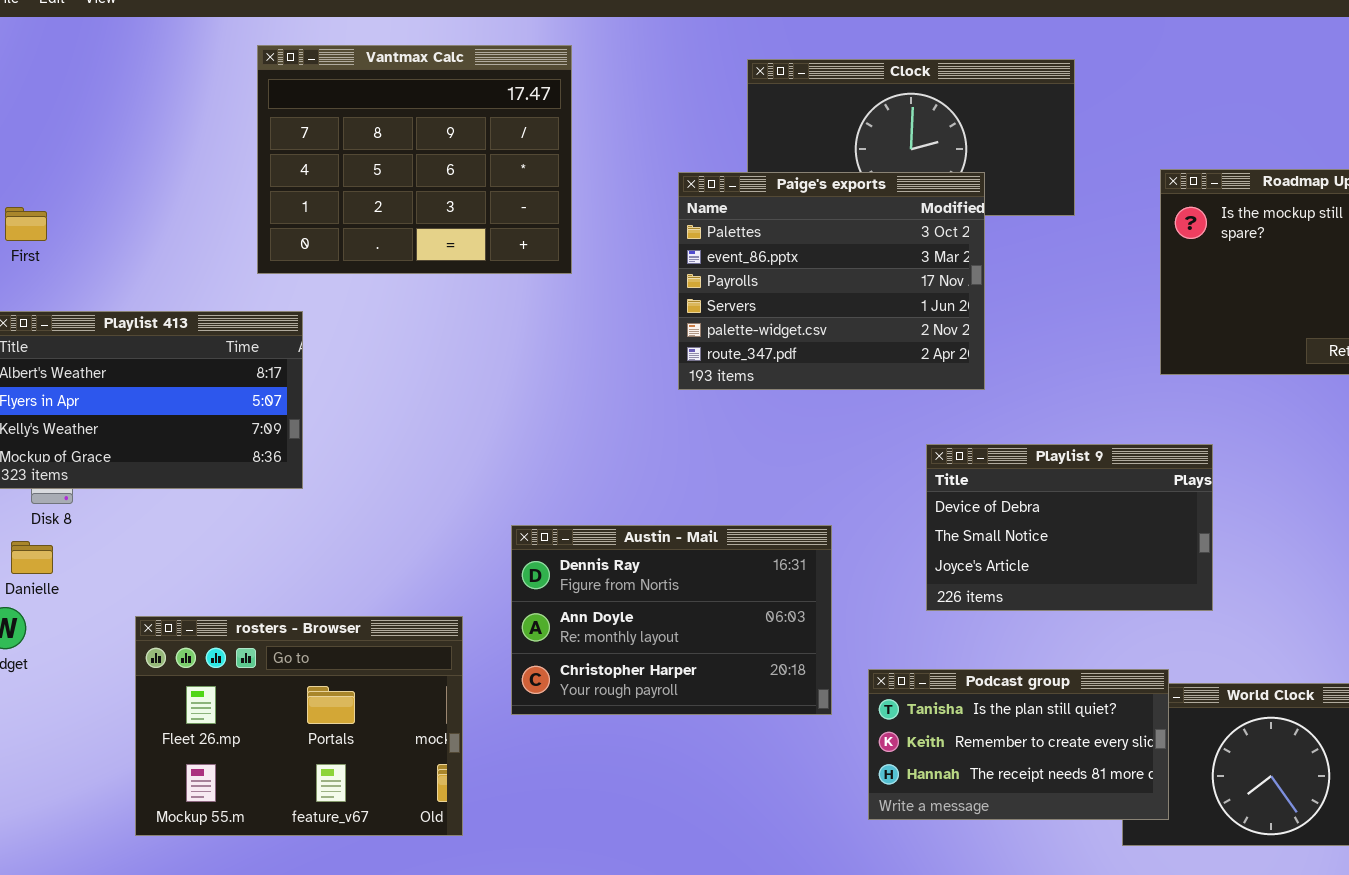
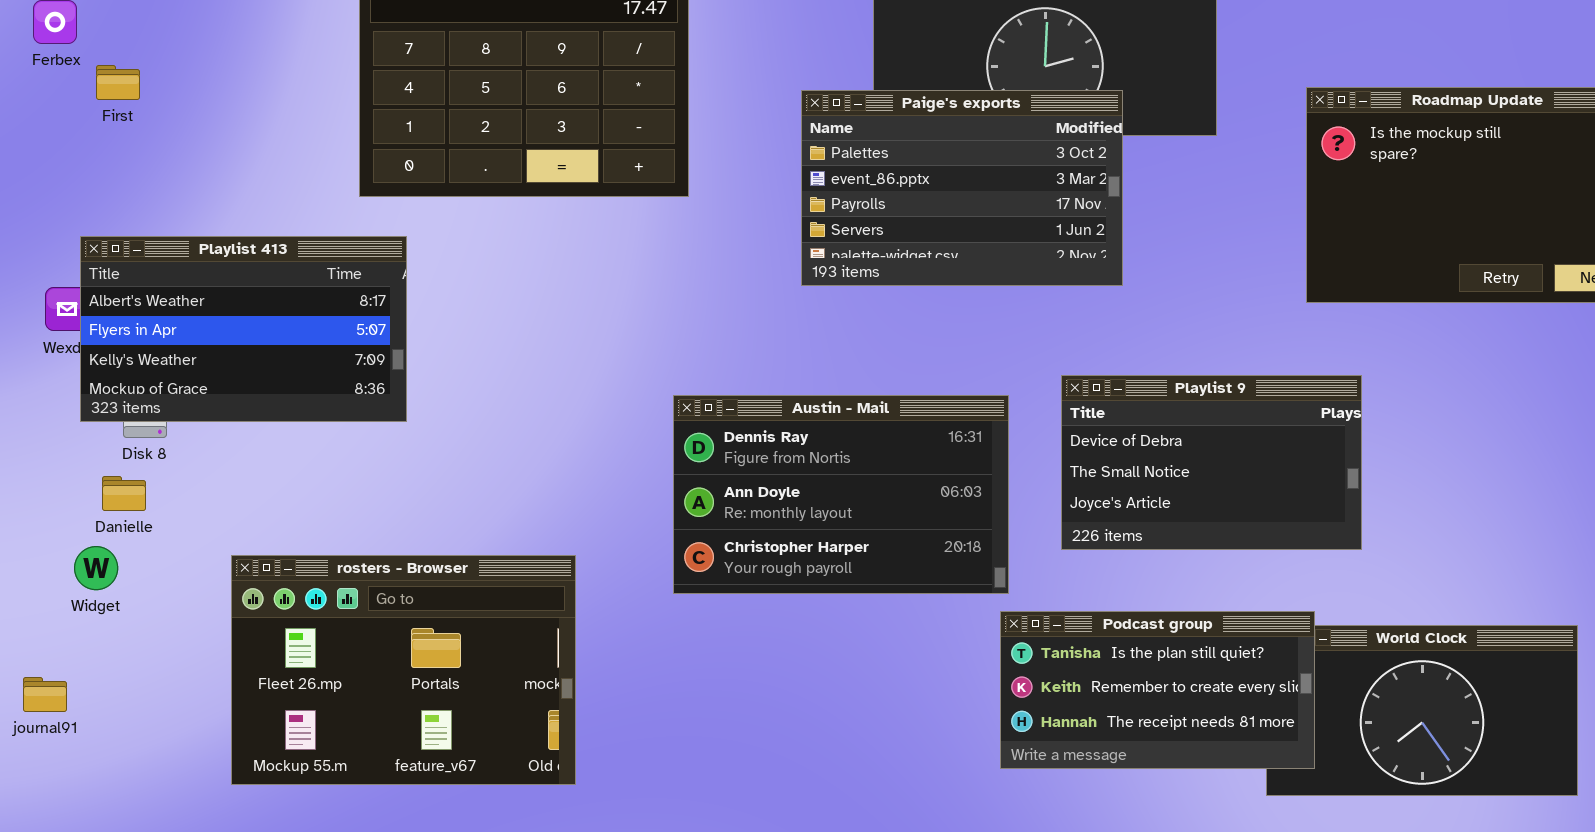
Paige's exports: [678,172,985,390] -> [801,90,1123,286], resized
First: [5,207,47,241] -> [96,65,140,100], moved
Austin - Mail: [511,525,832,715] -> [673,395,1009,594], moved

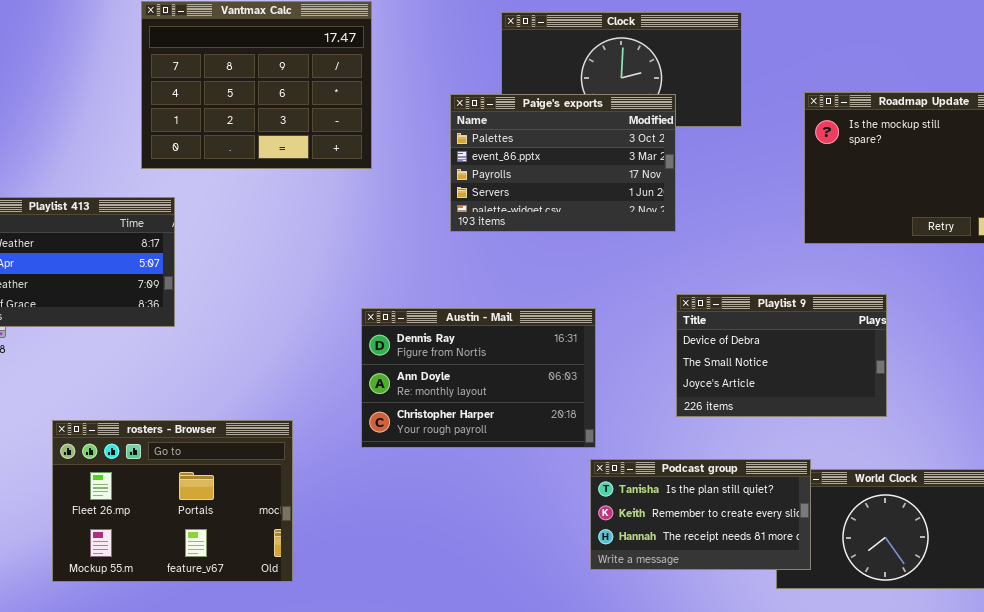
Playlist 9: [1061,375,1362,550] -> [676,294,887,417], moved

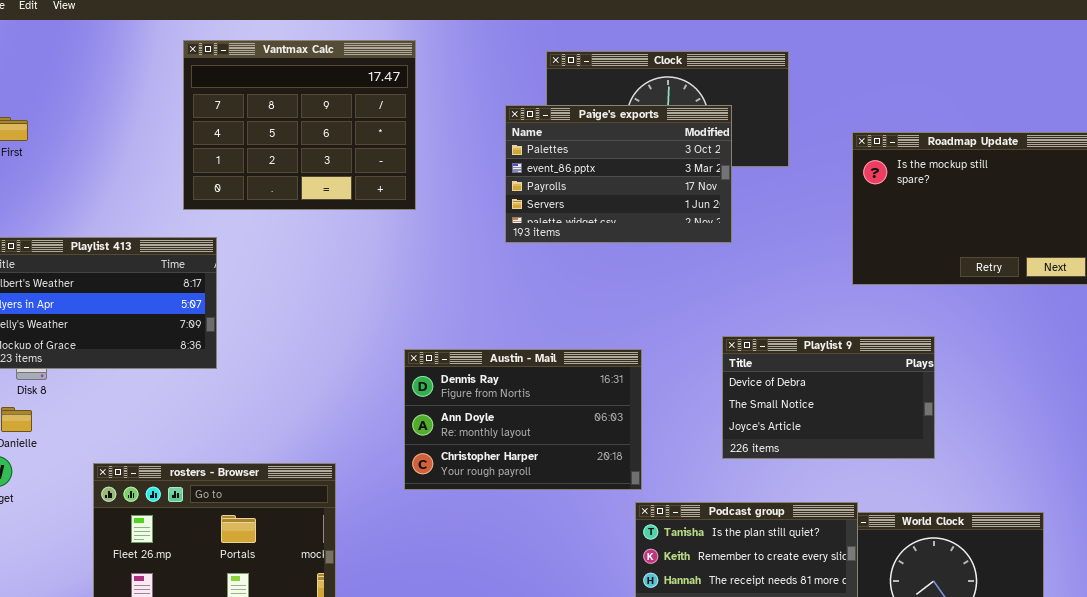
Paige's exports: [450,94,676,232] -> [505,105,732,243], moved

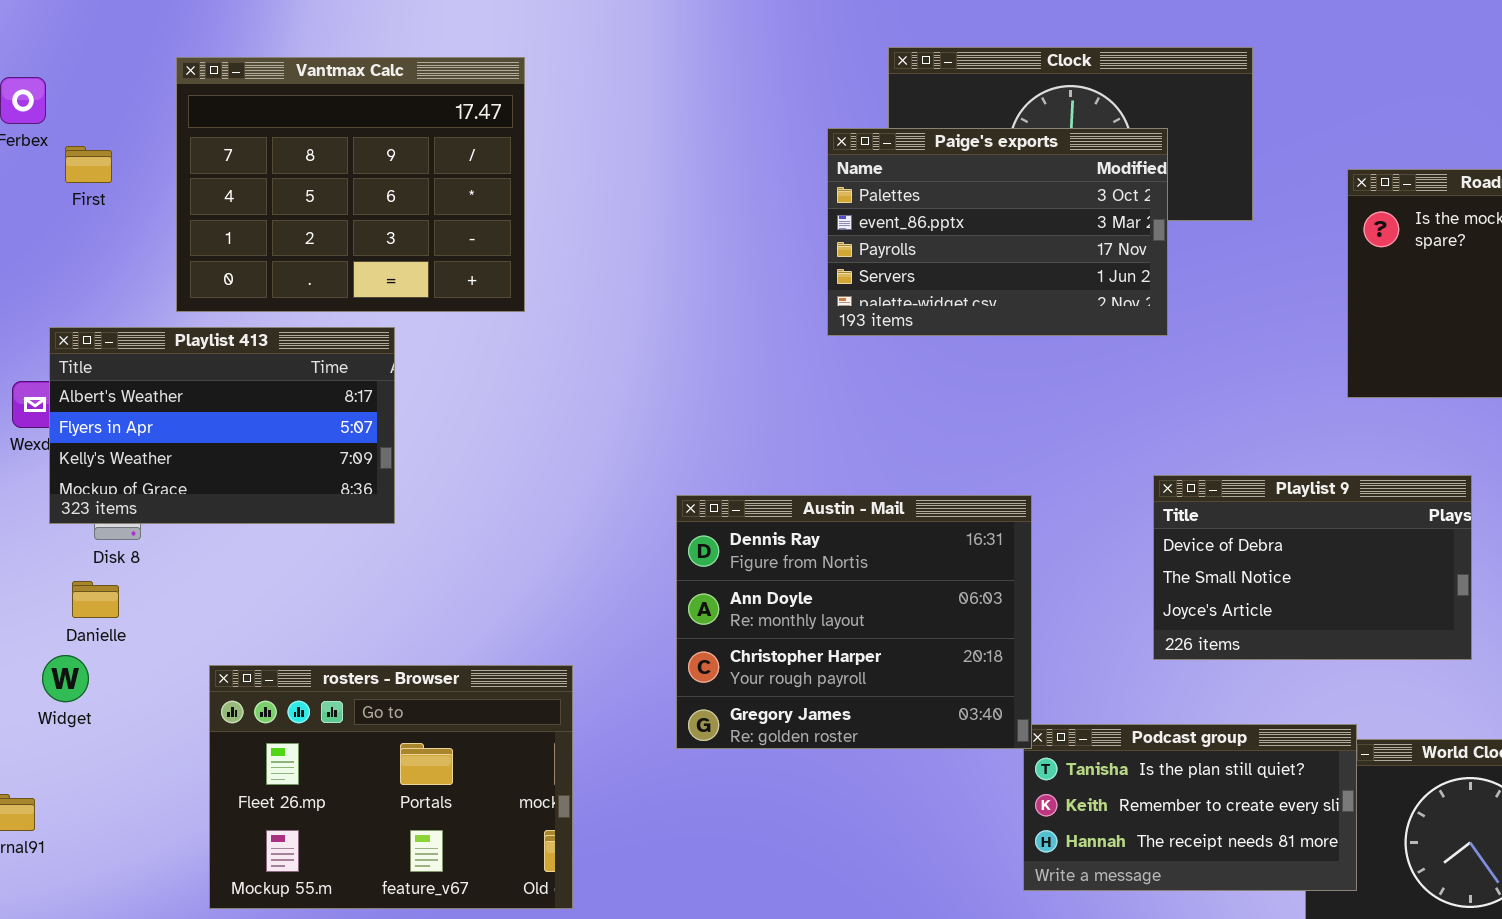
Vantmax Calc: [183,40,416,210] -> [176,57,525,312], moved
Austin - Mail: [404,349,642,490] -> [676,495,1032,749], resized

